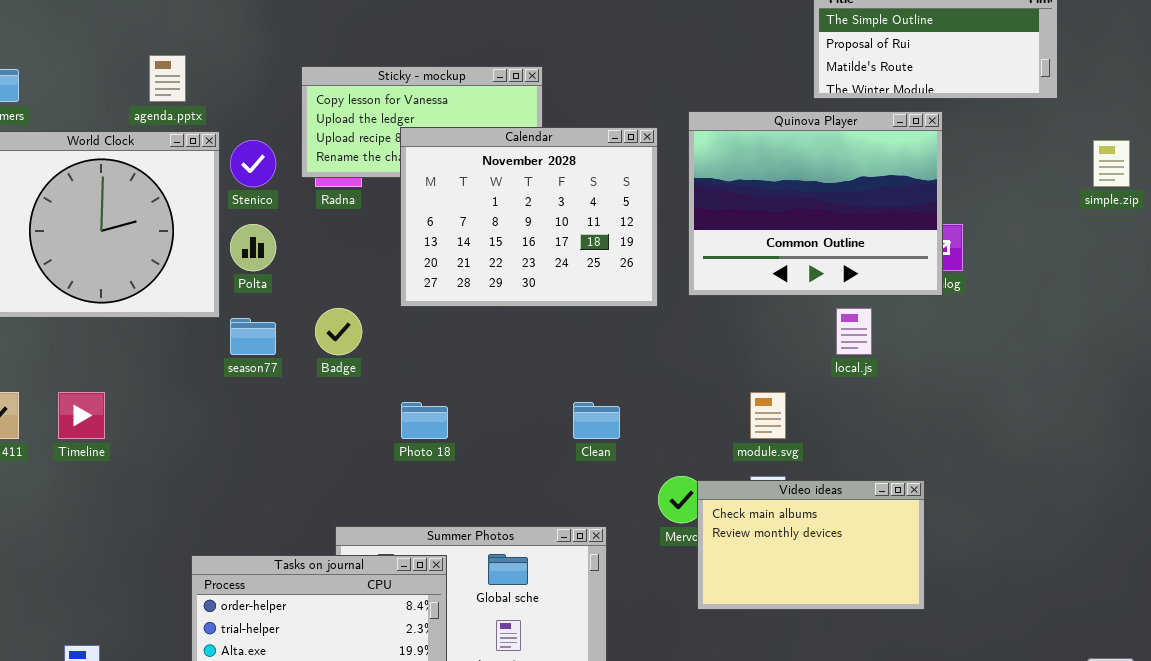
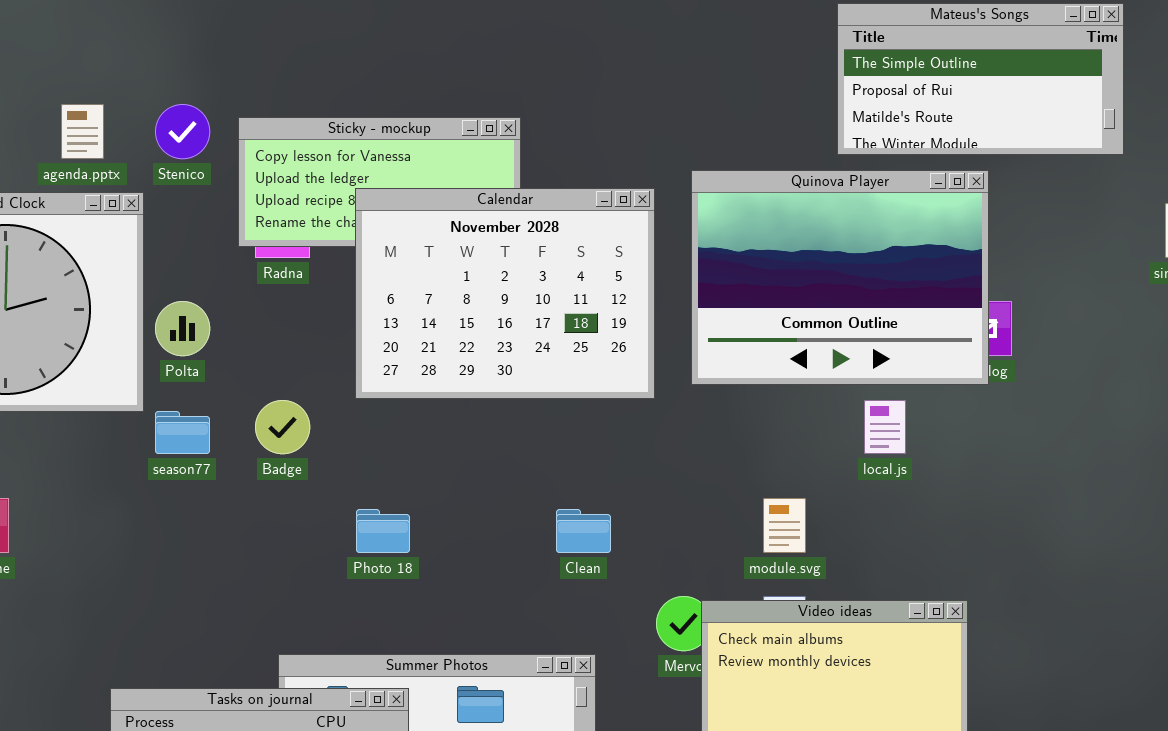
Stenico: [230,140,276,187] -> [155,104,210,159], moved

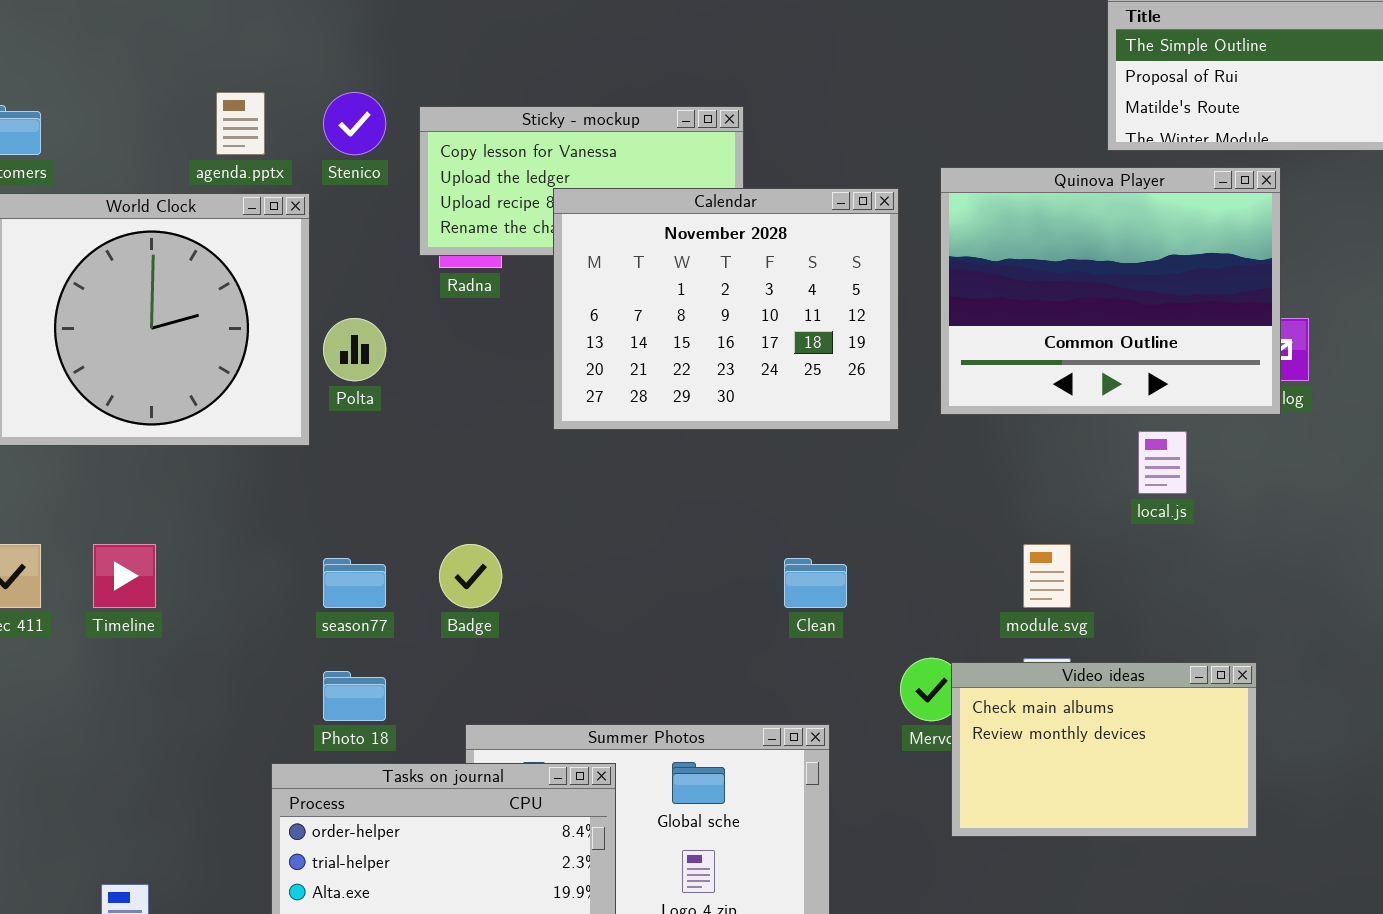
Badge: [255,400,310,454] -> [439,544,502,608], moved
season77: [155,411,210,454] -> [323,558,386,608], moved
Photo 18: [356,509,410,553] -> [323,671,386,721], moved

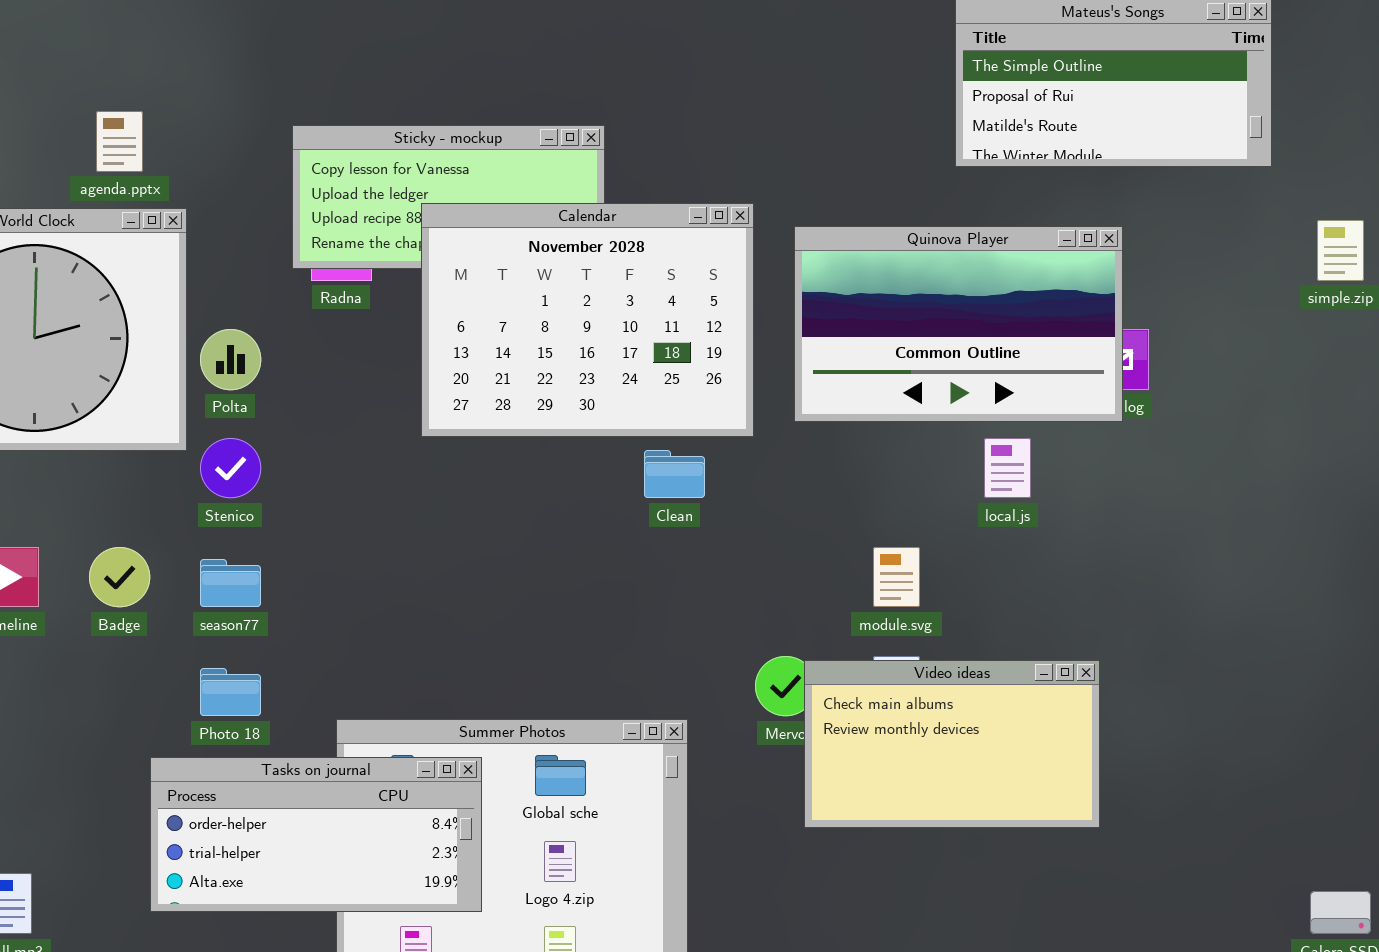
Stenico: [323,92,386,155] -> [200,438,261,498], moved
Quinova Player: [940,167,1281,415] -> [794,226,1123,422], resized
Badge: [439,544,502,608] -> [89,547,150,607], moved
Clean: [784,558,847,608] -> [644,450,705,498], moved

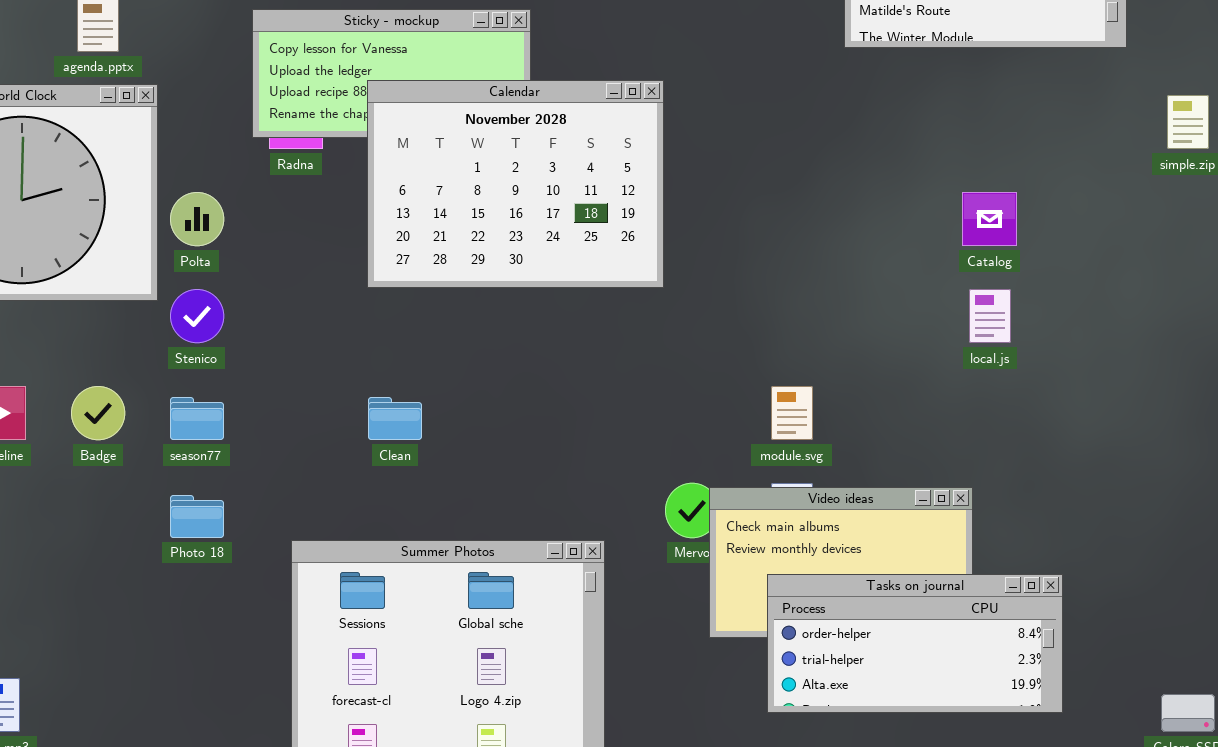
Quinova Player: [794,226,1123,422] -> none, closed
local.js: [984,438,1031,498] -> [969,289,1011,343], moved
Clean: [644,450,705,498] -> [368,397,422,440], moved
Tasks on journal: [150,757,482,912] -> [767,574,1063,713], moved

